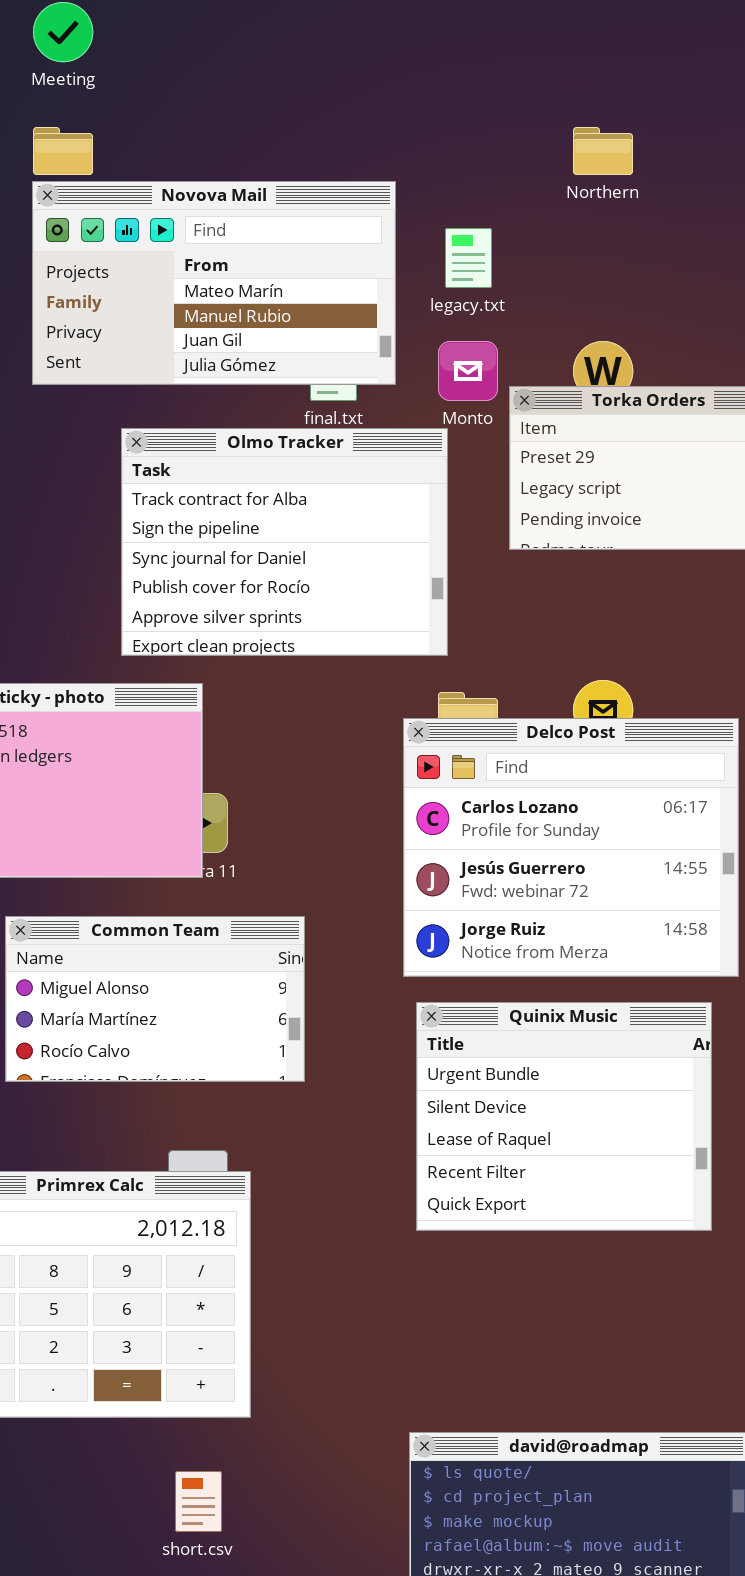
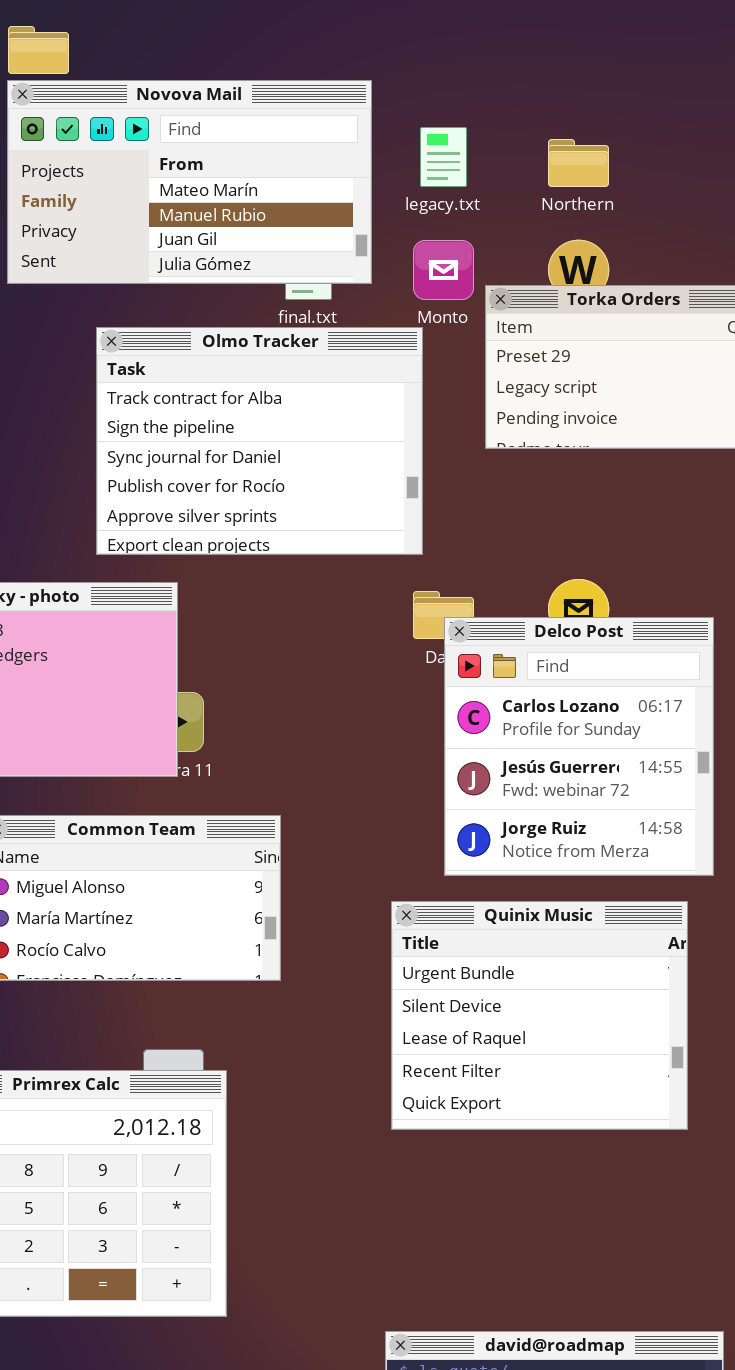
Northern: [573,127,633,175] -> [548,139,609,187], moved
Delco Post: [403,718,739,977] -> [444,617,714,876], resized

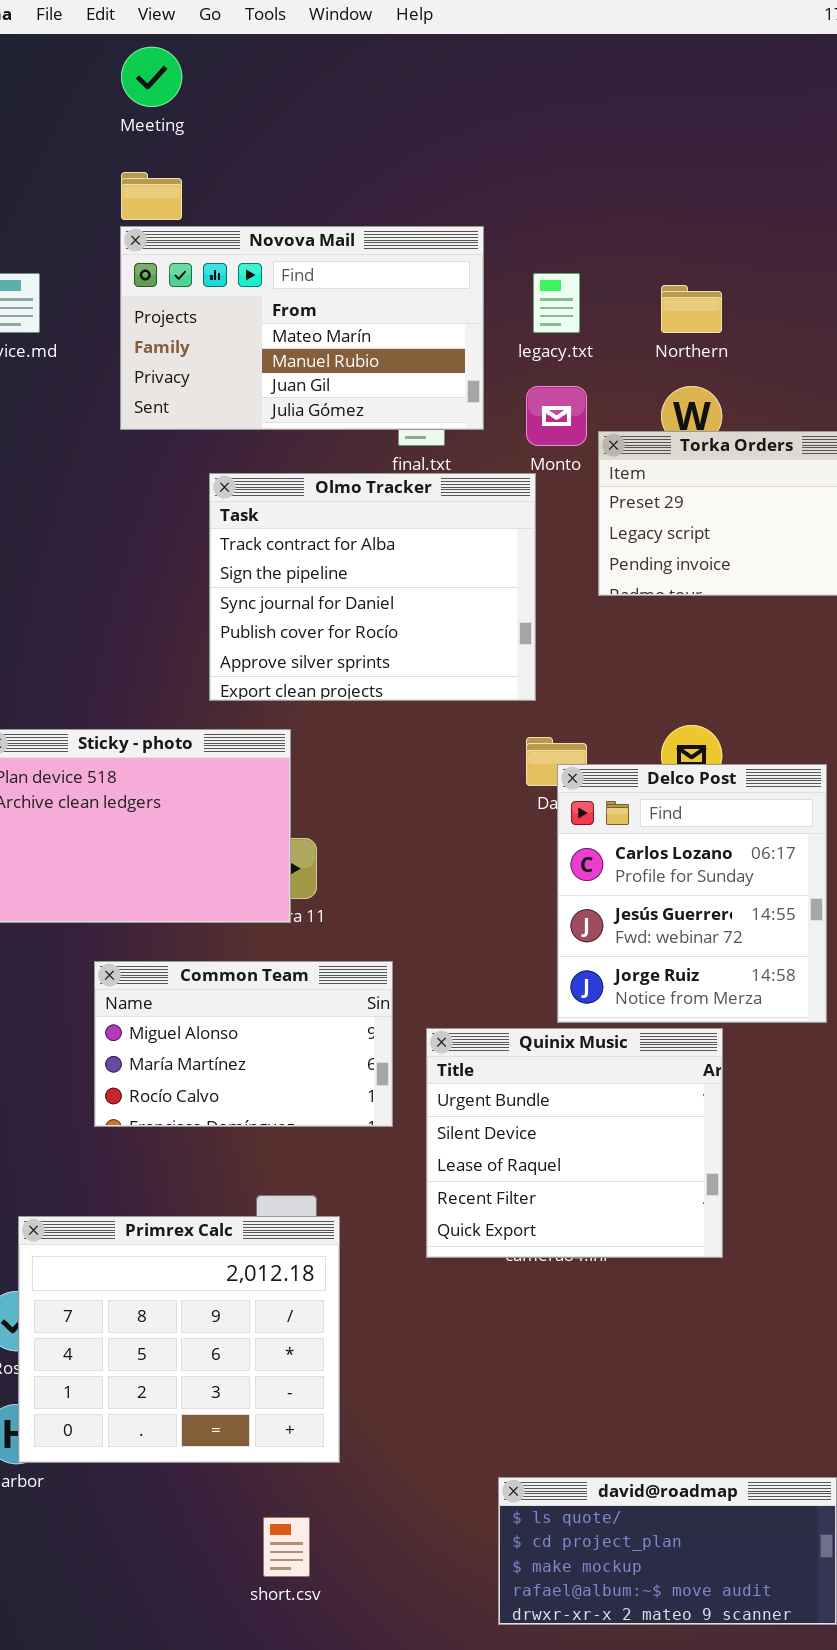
Quinix Music: [391,901,688,1130] -> [426,1028,723,1258], moved

